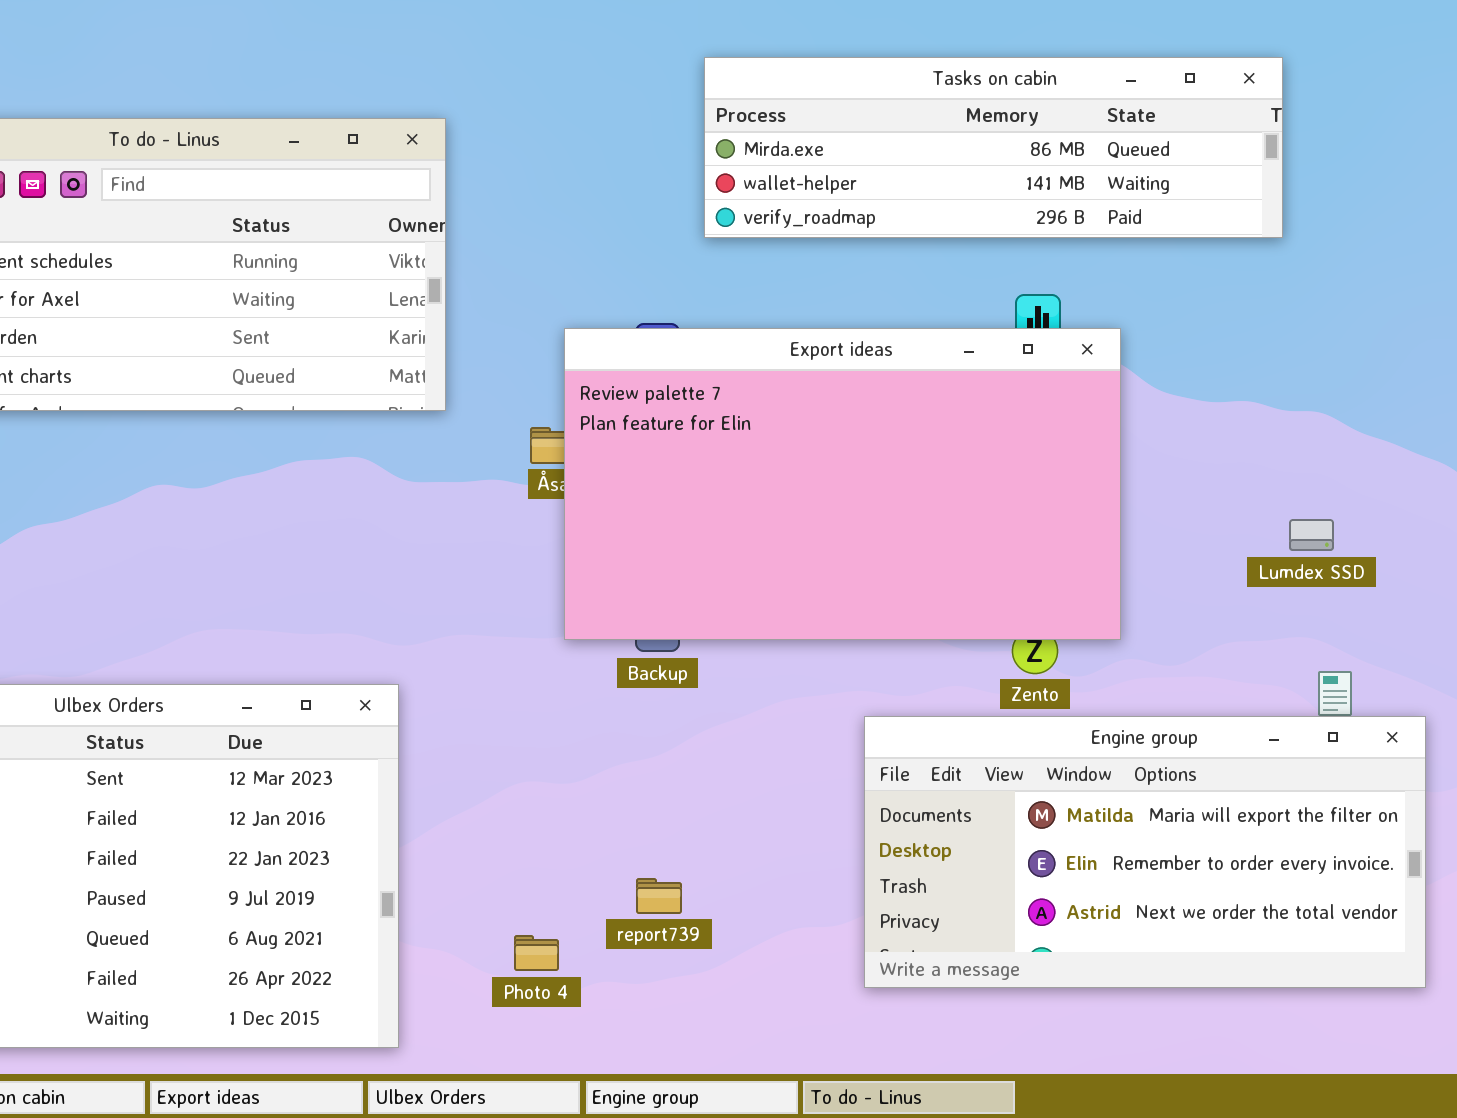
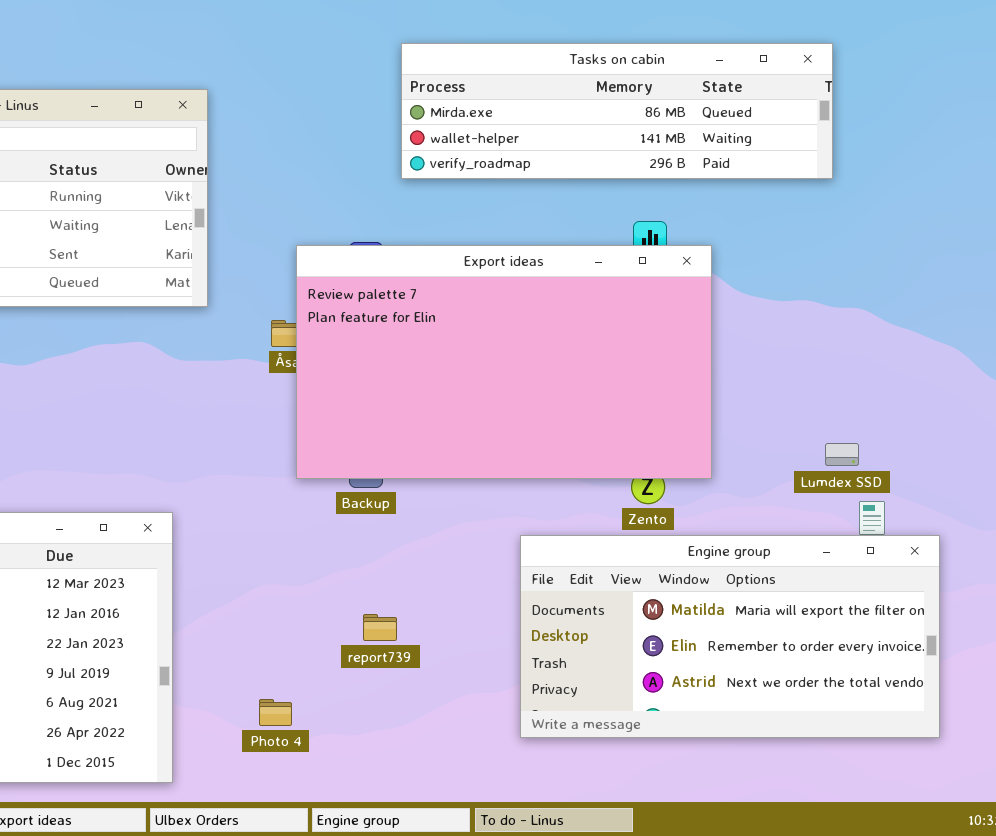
Lumdex SSD: [1289,519,1334,551] -> [825,443,859,466], moved
report739: [636,878,682,914] -> [363,614,397,641], moved

